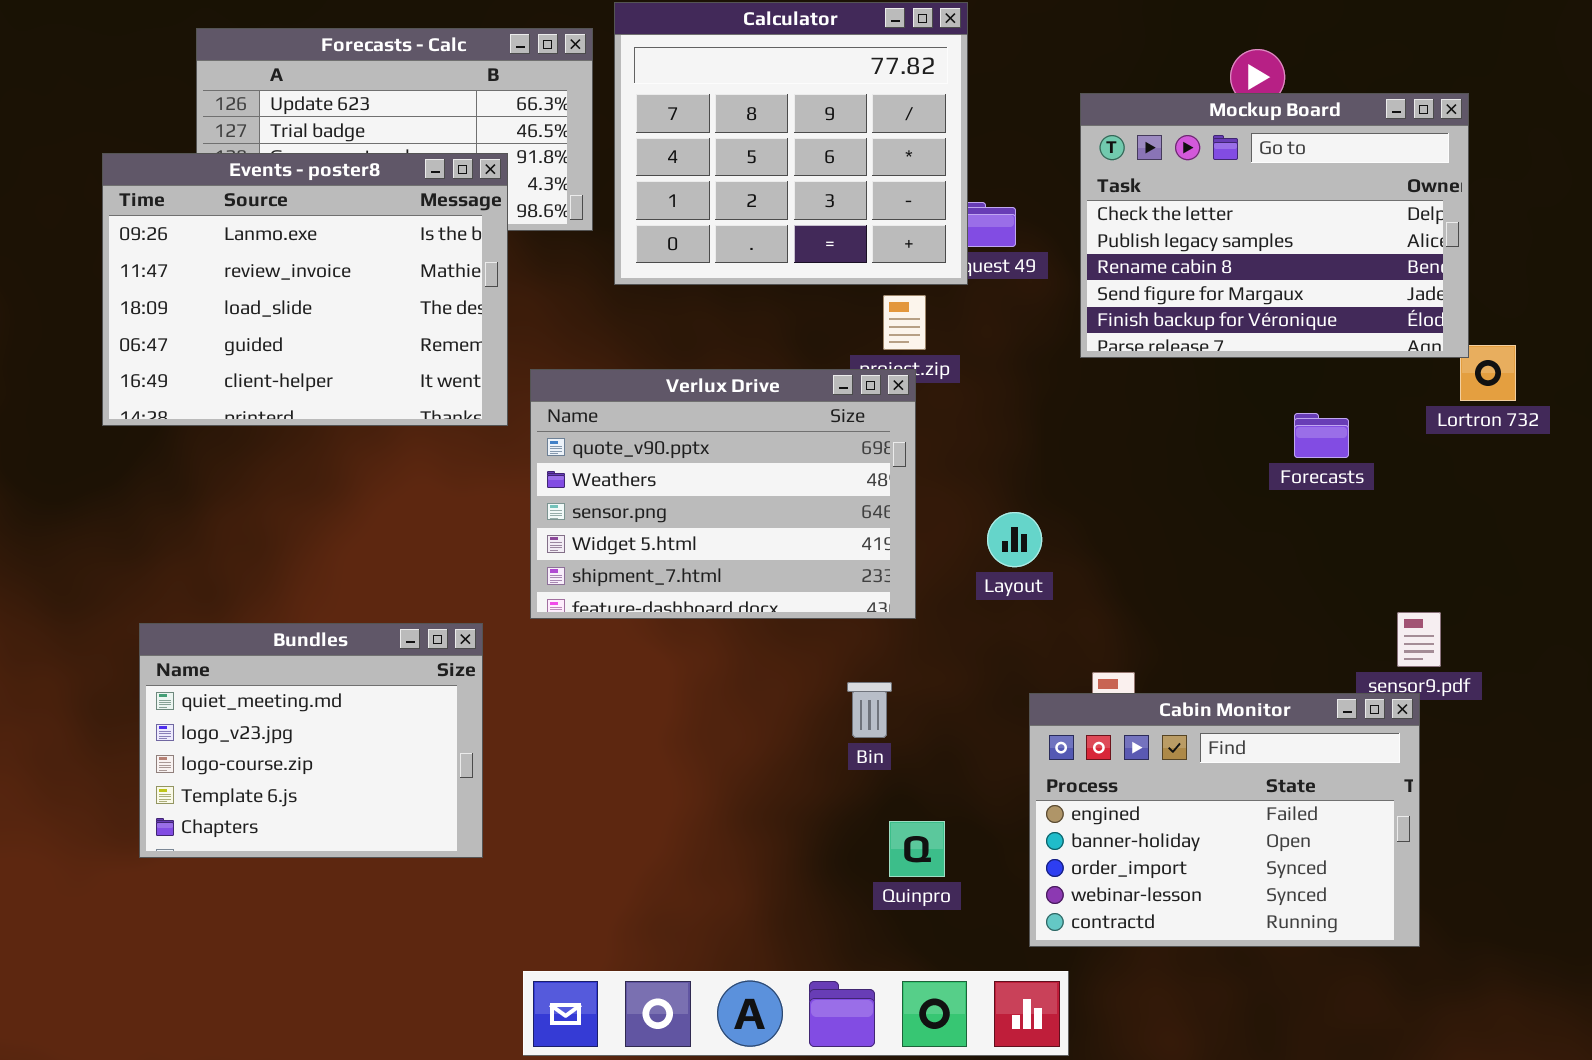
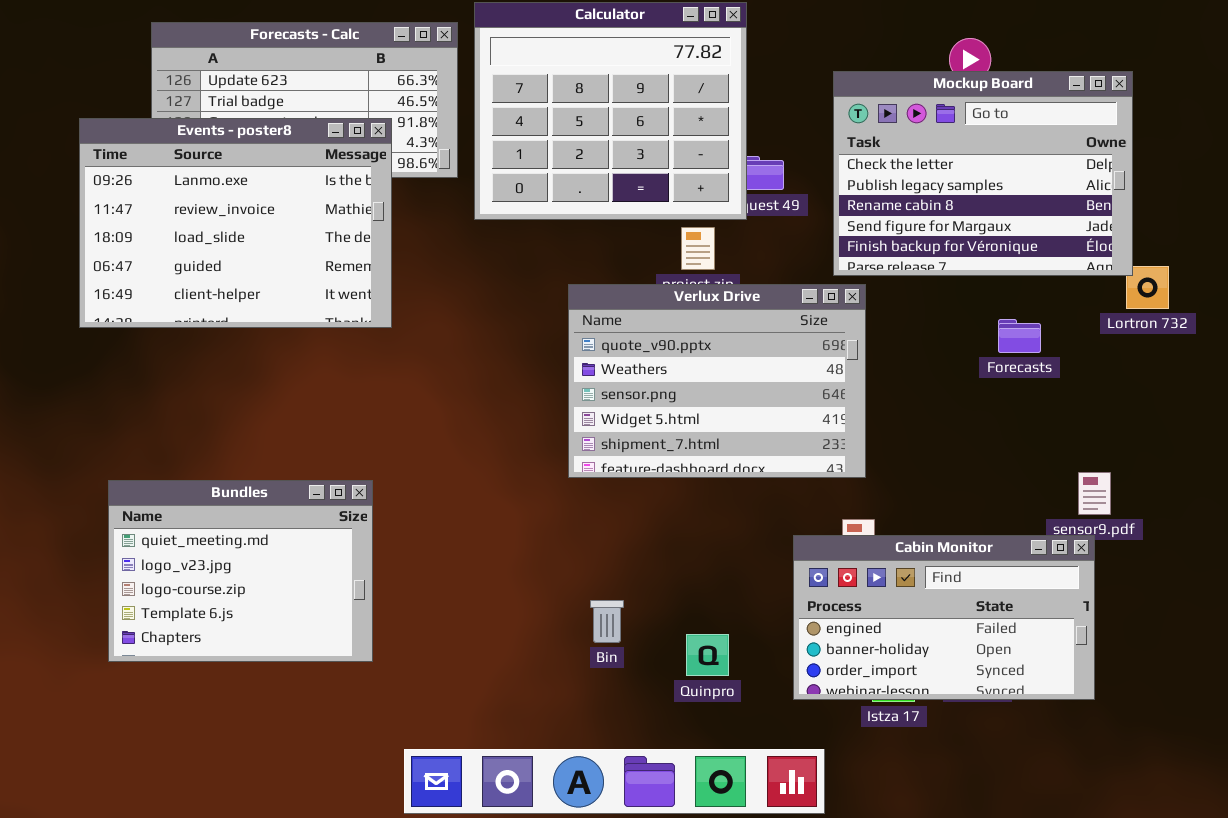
Verlux Drive: [530,369,916,619] -> [568,284,866,478], moved
Bin: [847,682,892,738] -> [590,600,624,643], moved
Cabin Monitor: [1029,693,1420,947] -> [793,535,1095,700], resized

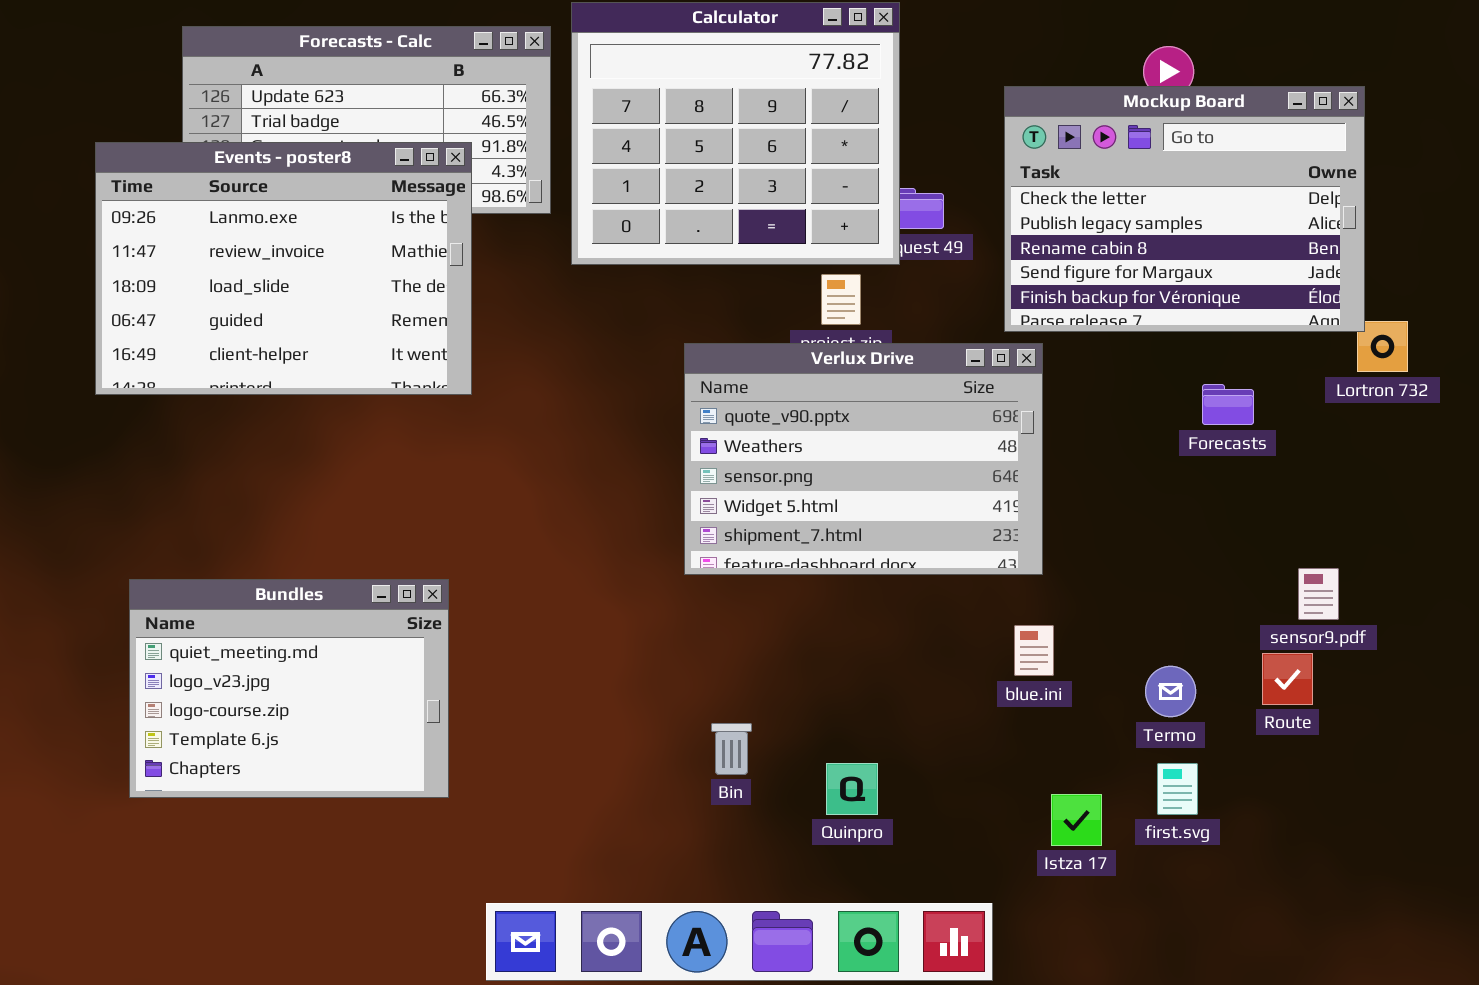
Cabin Monitor: [793,535,1095,700] -> none, closed

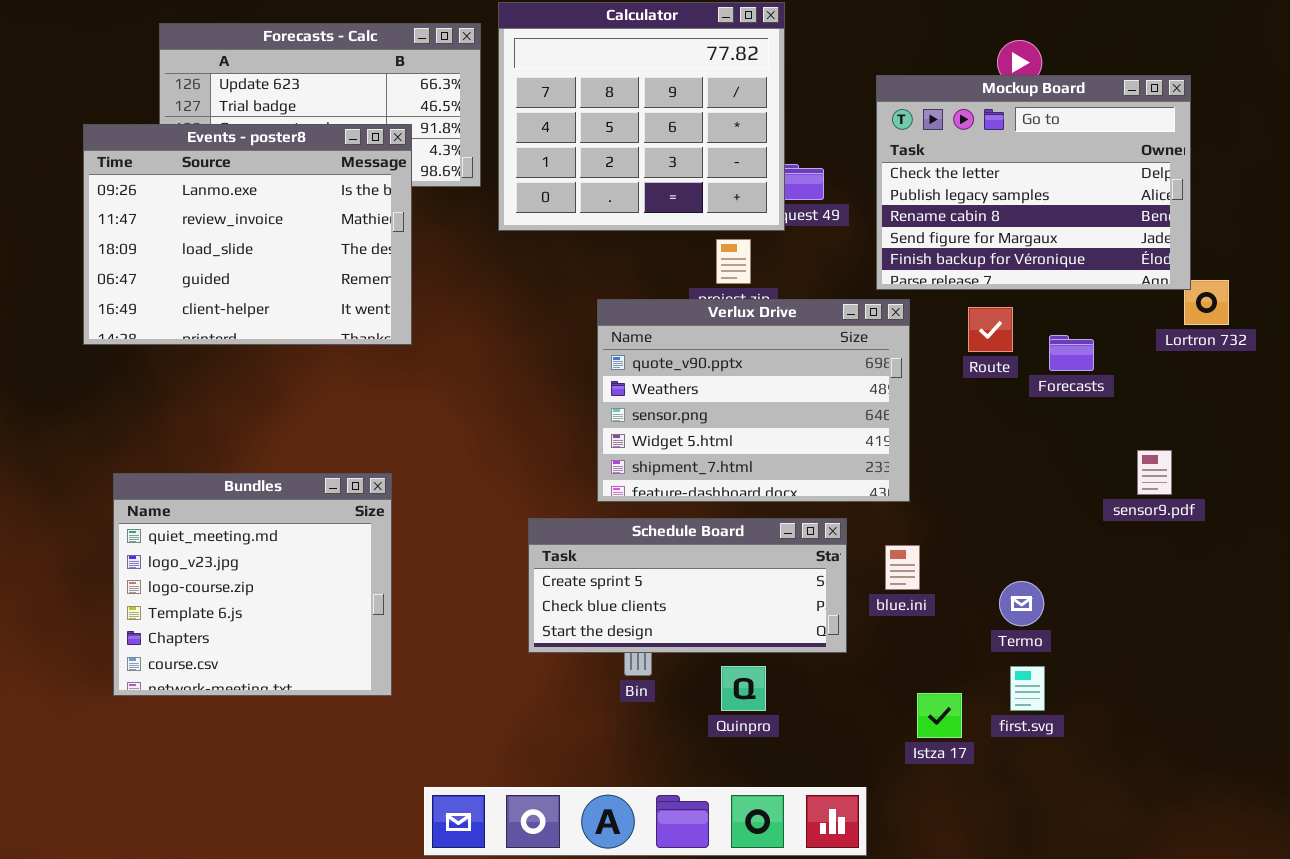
sensor9.pdf: [1298,568,1339,620] -> [1137,450,1172,495], moved
Bundles: [129,579,449,798] -> [113,473,392,696], resized
Schedule Board: none -> [528,518,847,653], opened
Route: [1262,653,1313,705] -> [968,307,1013,352], moved

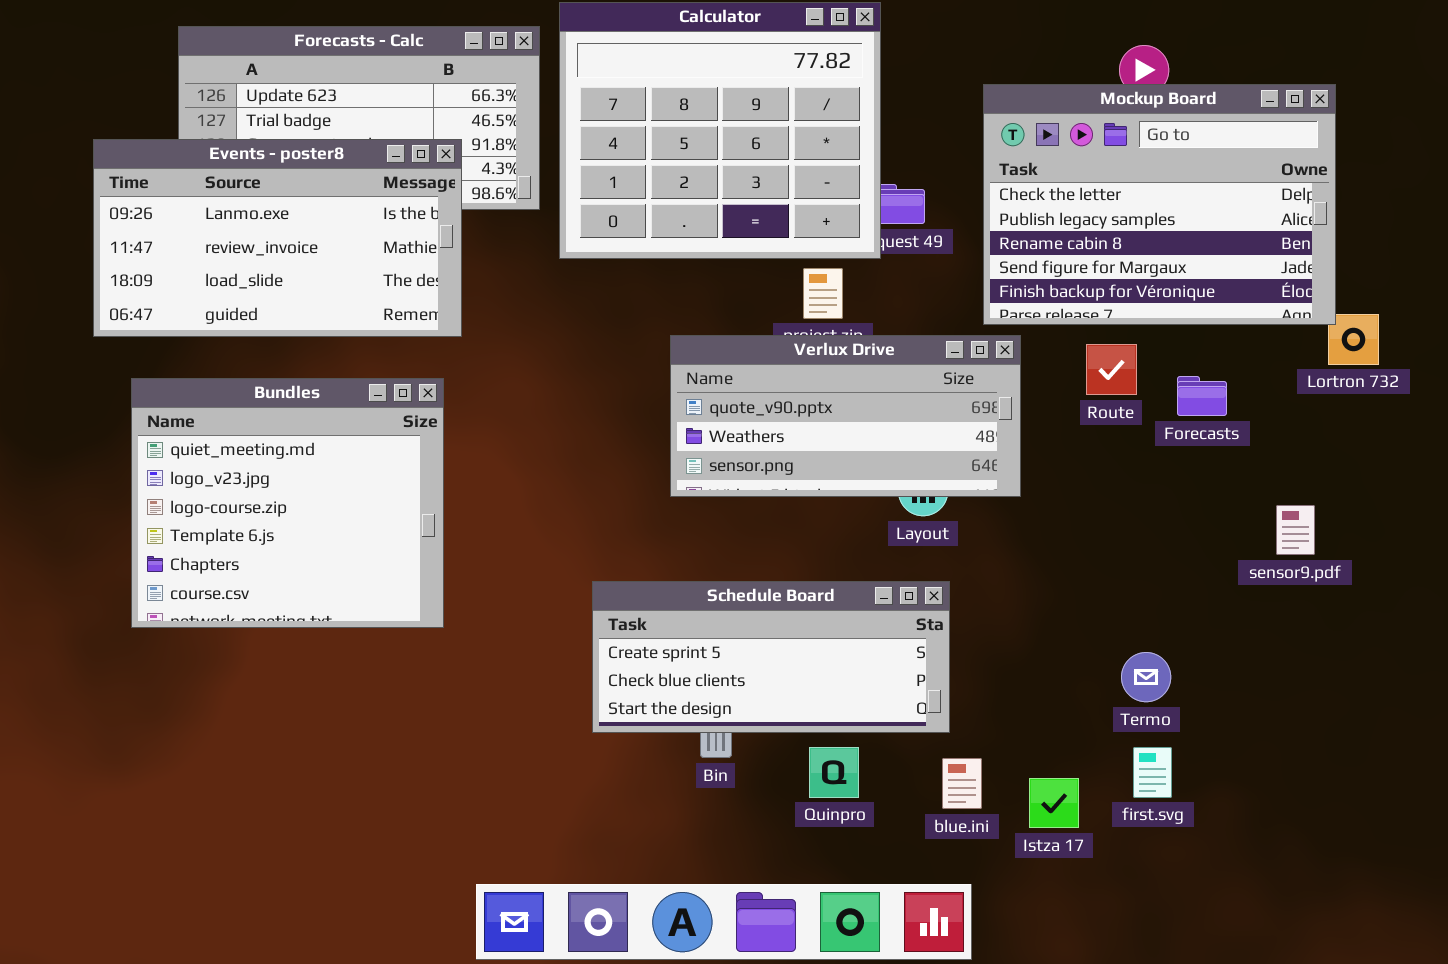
Events - poster8: [83,124,412,345] -> [93,139,462,337], resized
Verlux Drive: [597,299,910,502] -> [670,335,1021,497], resized
Bundles: [113,473,392,696] -> [131,378,444,628], moved
blue.ini: [885,545,920,590] -> [942,758,982,809], moved

